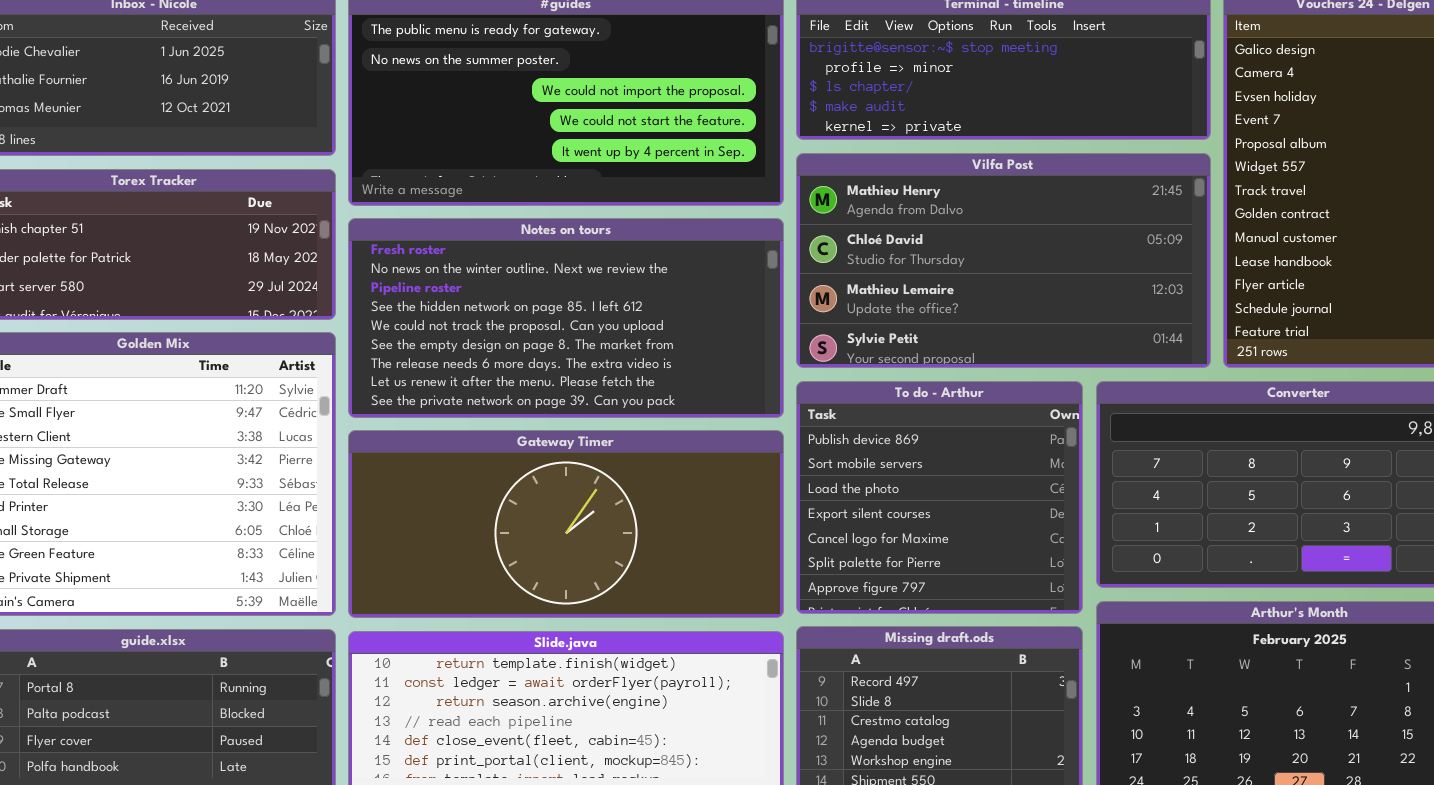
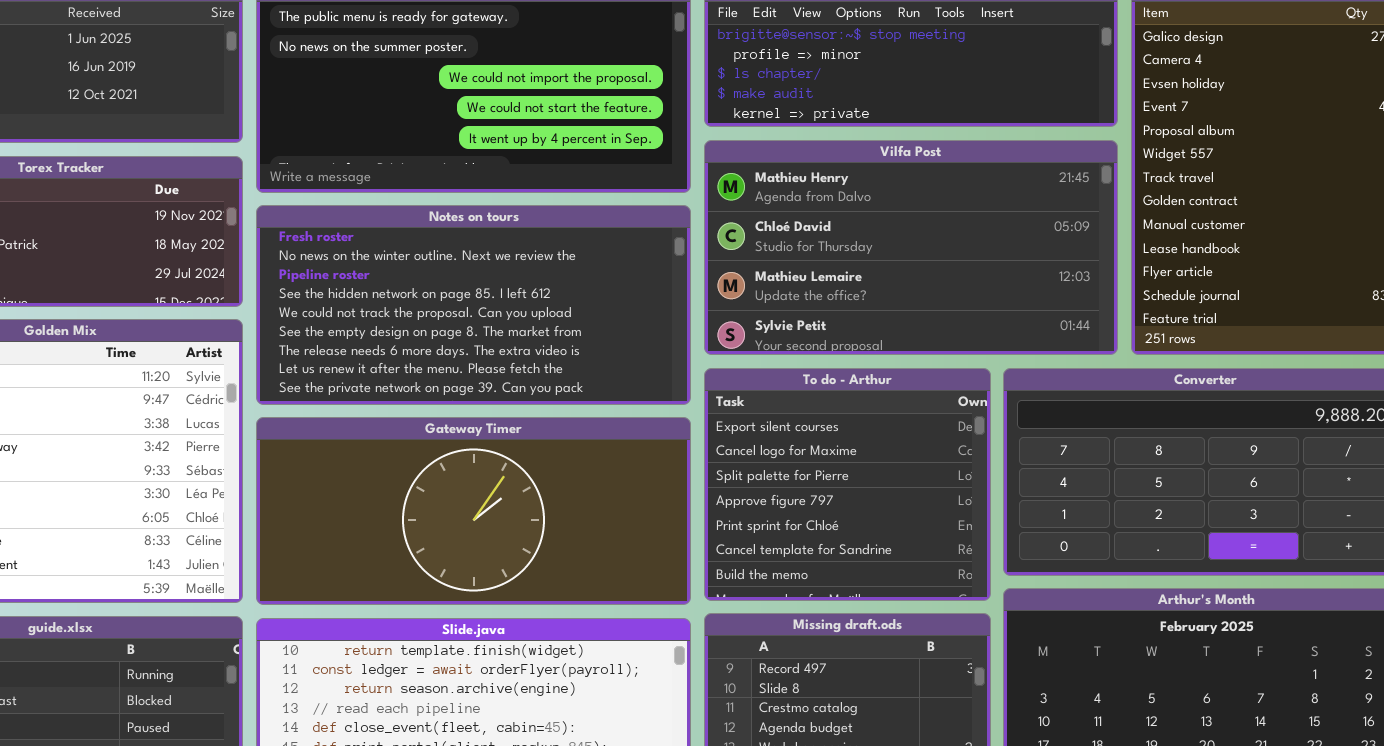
To do - Arthur: [796,381,1083,614] -> [704,368,991,601], scrolled down 3 rows

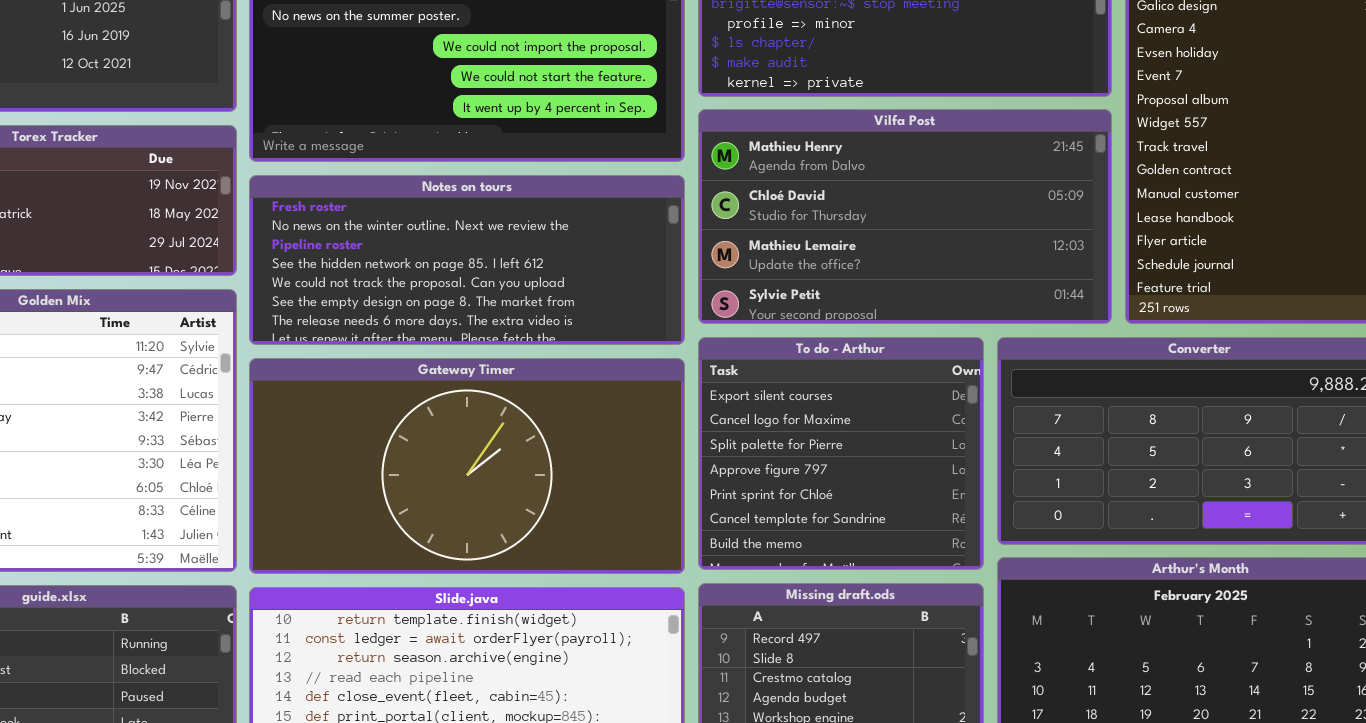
Notes on tours: [256,205,691,405] -> [249,175,685,345], resized
Gateway Timer: [256,417,691,605] -> [249,358,685,574], resized

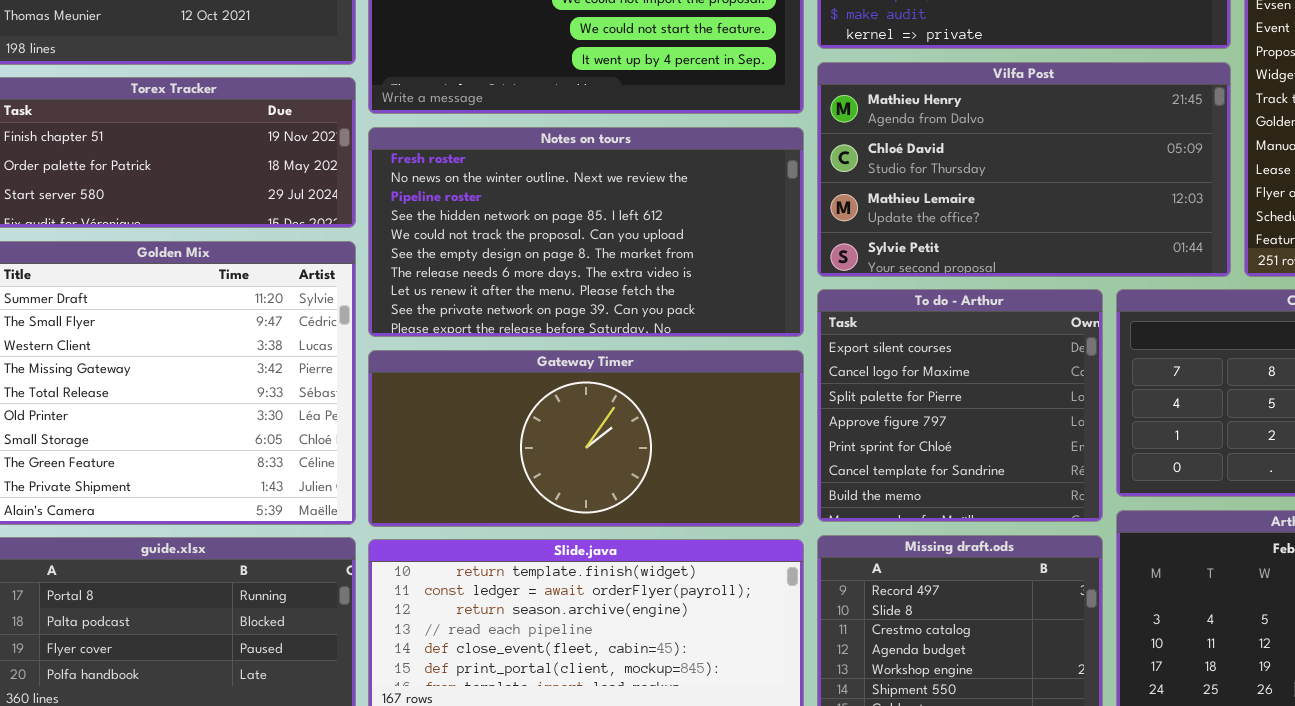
Notes on tours: [249,175,685,345] -> [368,127,804,337], resized
Gateway Timer: [249,358,685,574] -> [368,350,804,527], resized

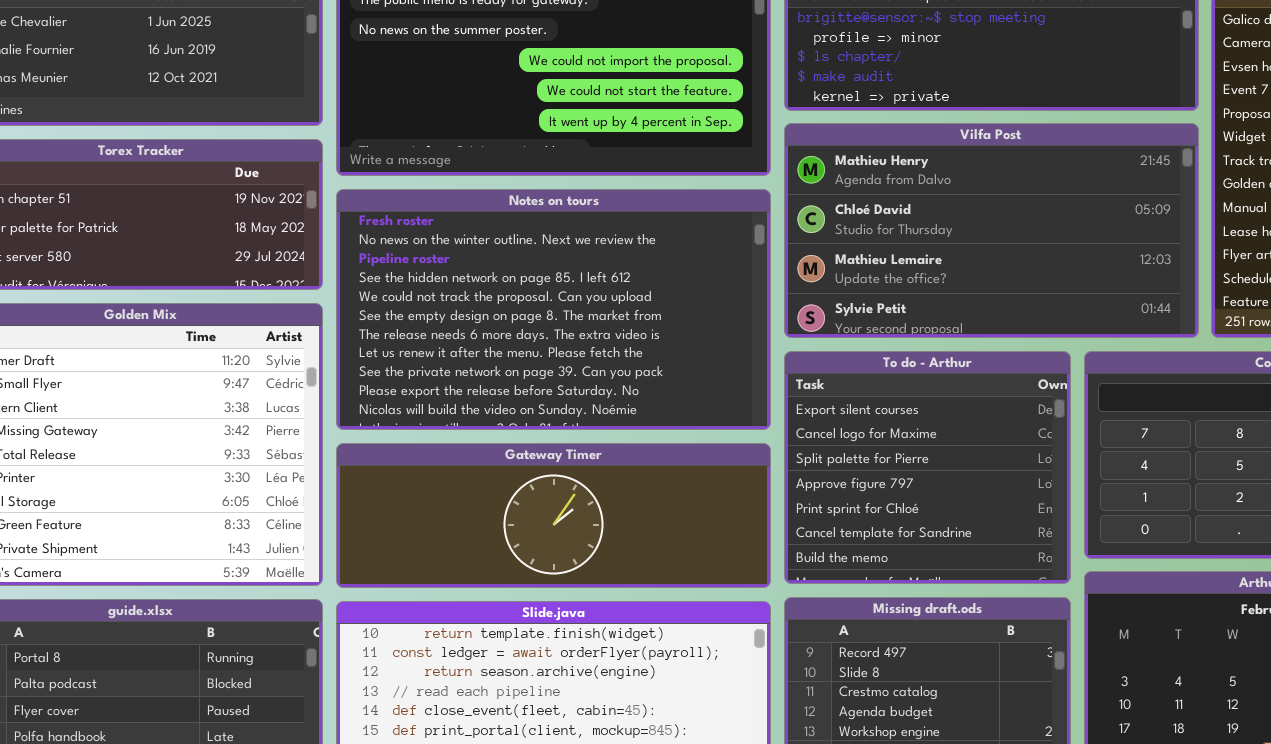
Notes on tours: [368,127,804,337] -> [336,189,771,430], resized
Gateway Timer: [368,350,804,527] -> [336,443,771,588], resized

